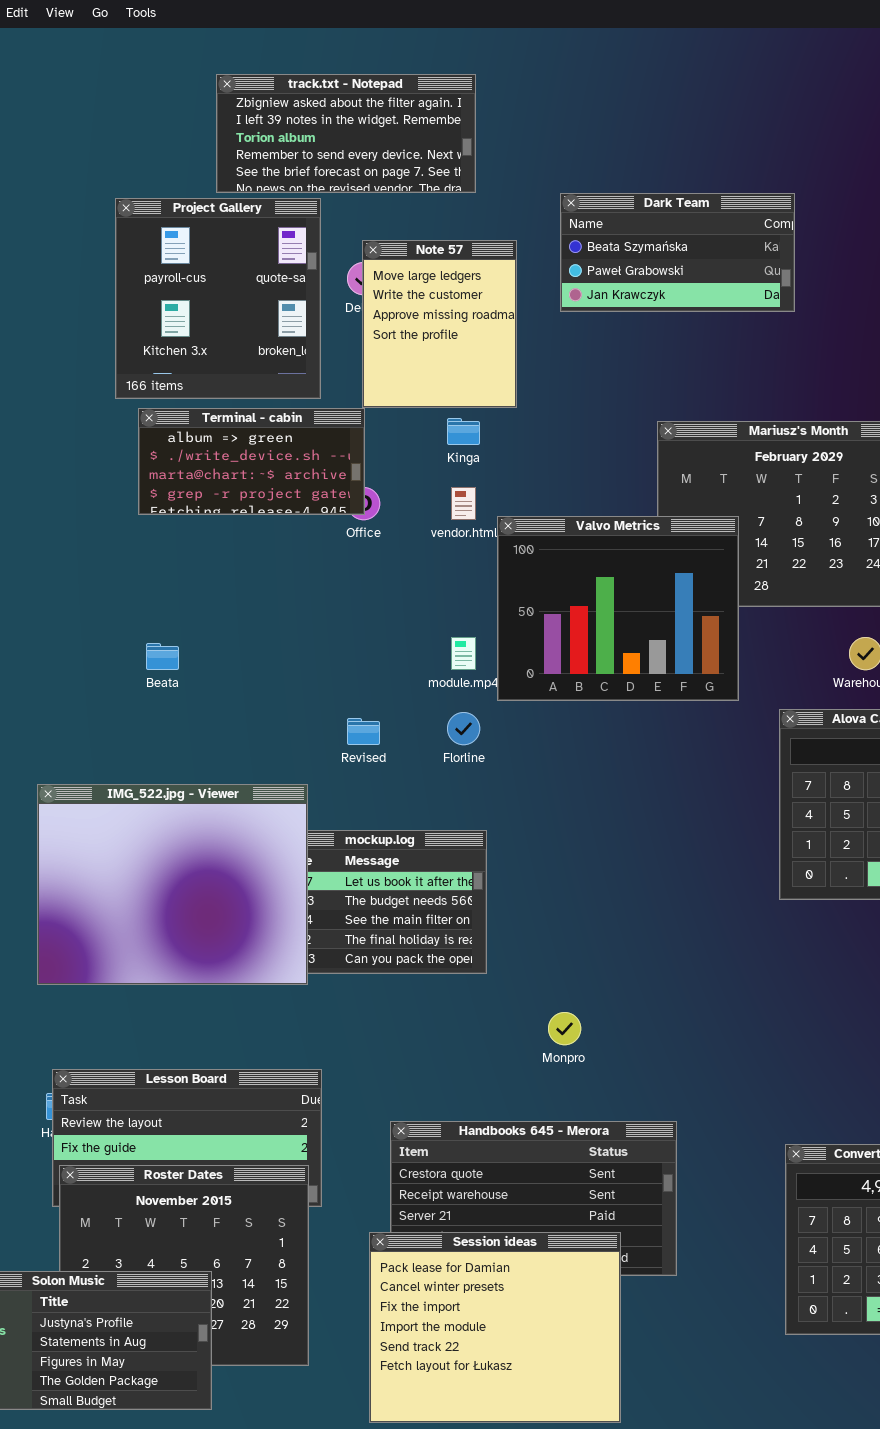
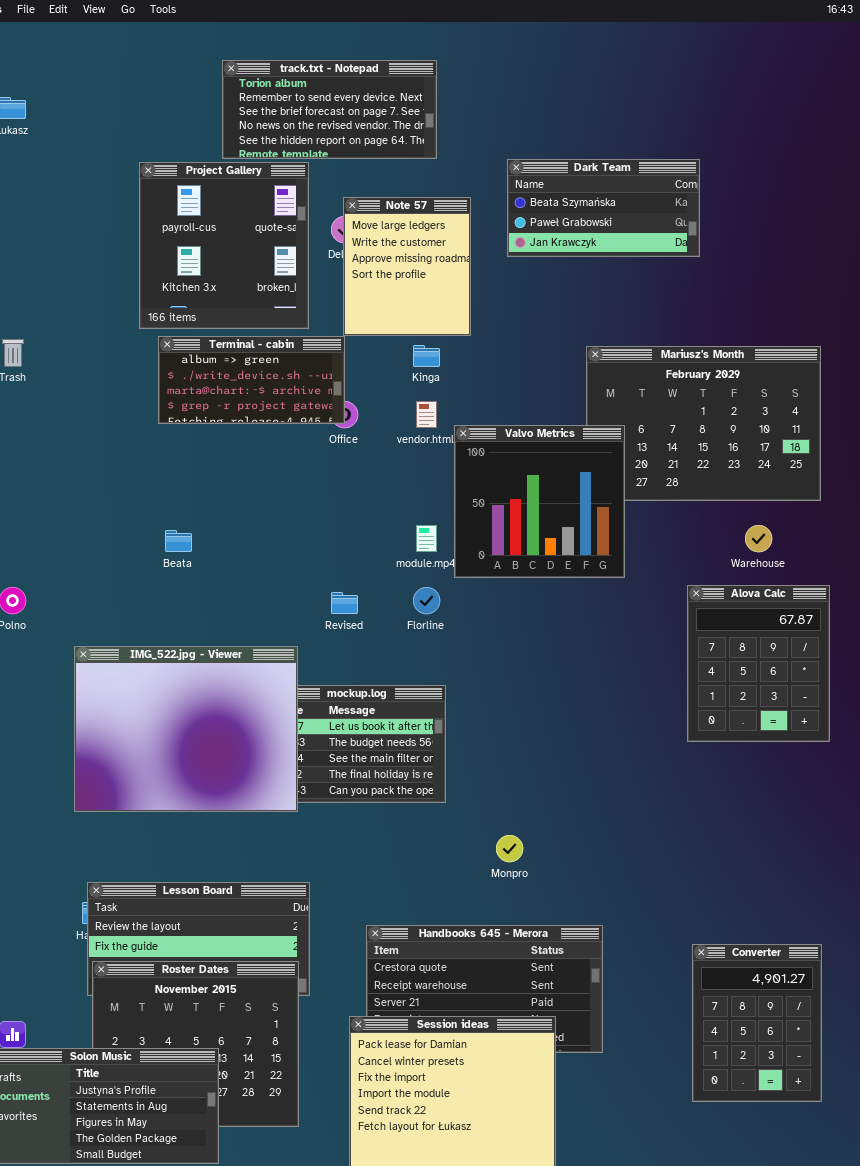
track.txt - Notepad: [216,74,476,193] -> [222,60,437,159], scrolled down 2 rows
Valvo Metrics: [497,516,739,701] -> [454,425,625,578], resized

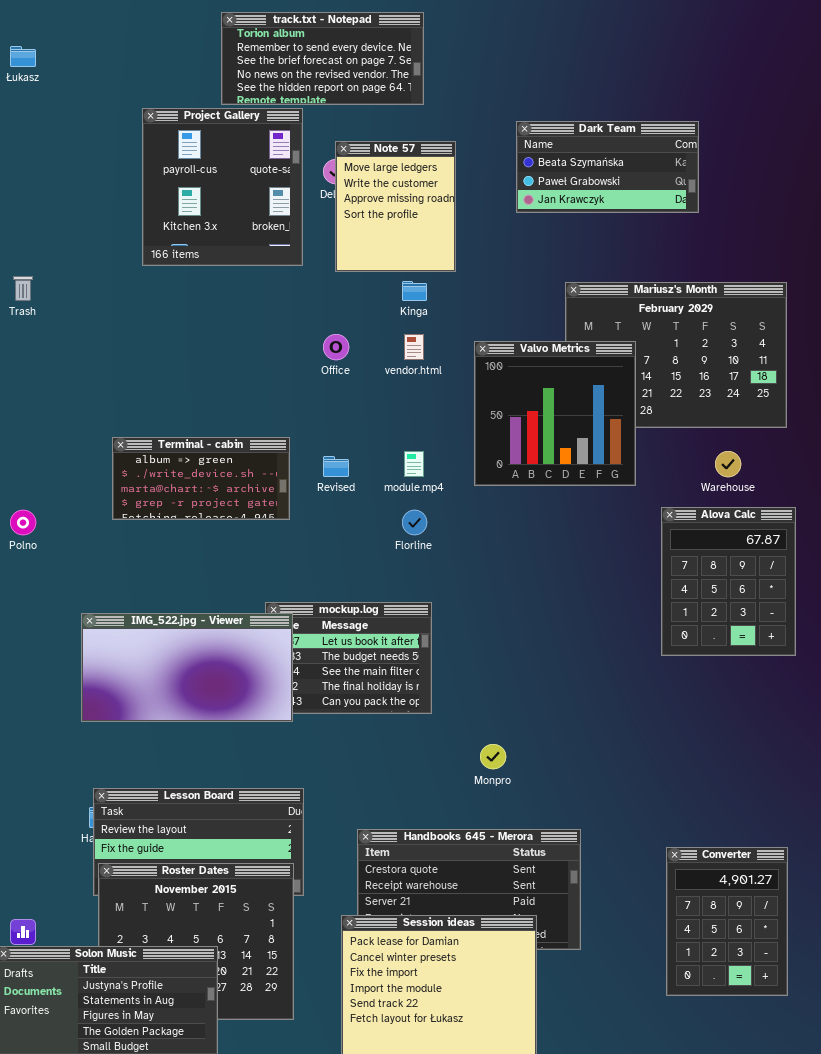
Dark Team: [507,159,700,257] -> [516,121,699,213], moved
Terminal - cabin: [158,336,345,424] -> [112,437,290,520], moved
Valvo Metrics: [454,425,625,578] -> [474,341,636,486], moved
Revised: [331,592,358,614] -> [323,456,349,477], moved
IMG_522.jpg - Viewer: [74,646,298,812] -> [81,613,293,722], resized

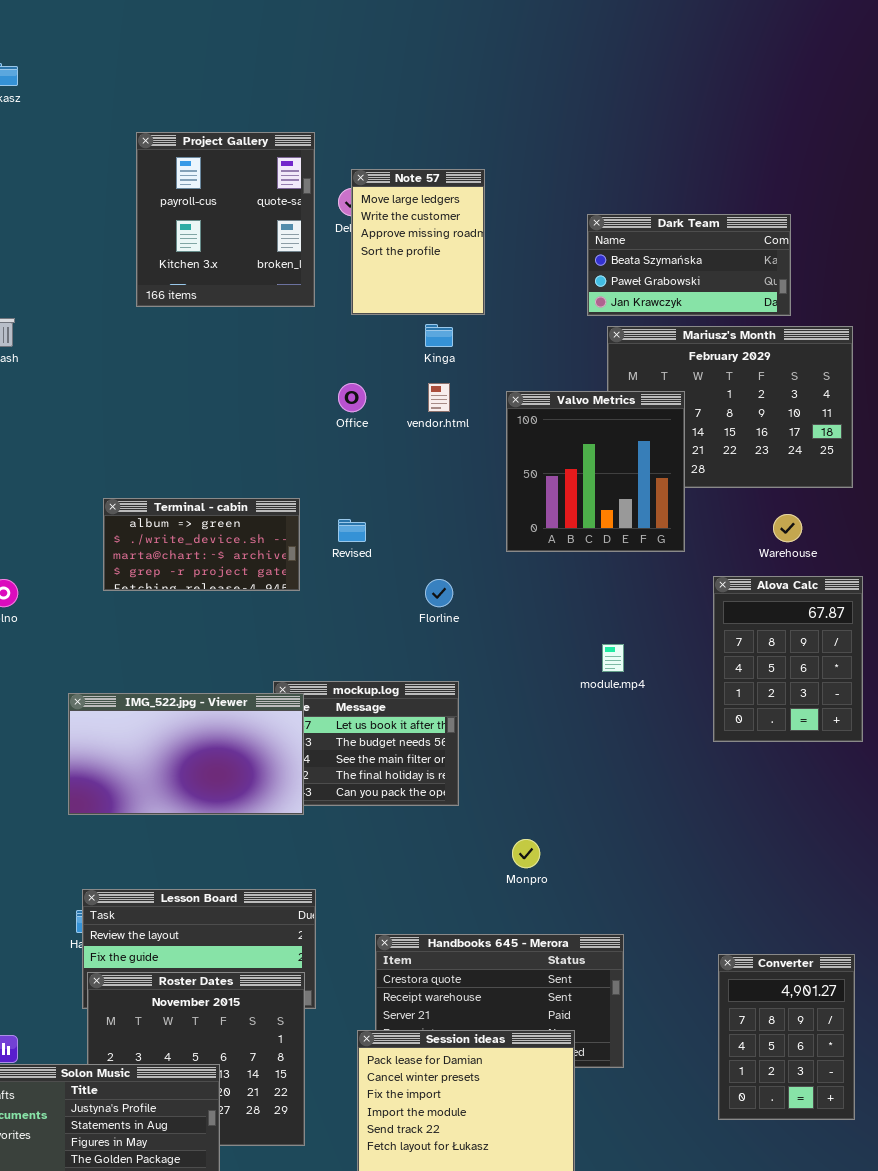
track.txt - Notepad: [221,12,424,105] -> none, closed
Dark Team: [516,121,699,213] -> [587,214,791,316], moved
module.mp4: [404,451,424,477] -> [602,644,624,672], moved

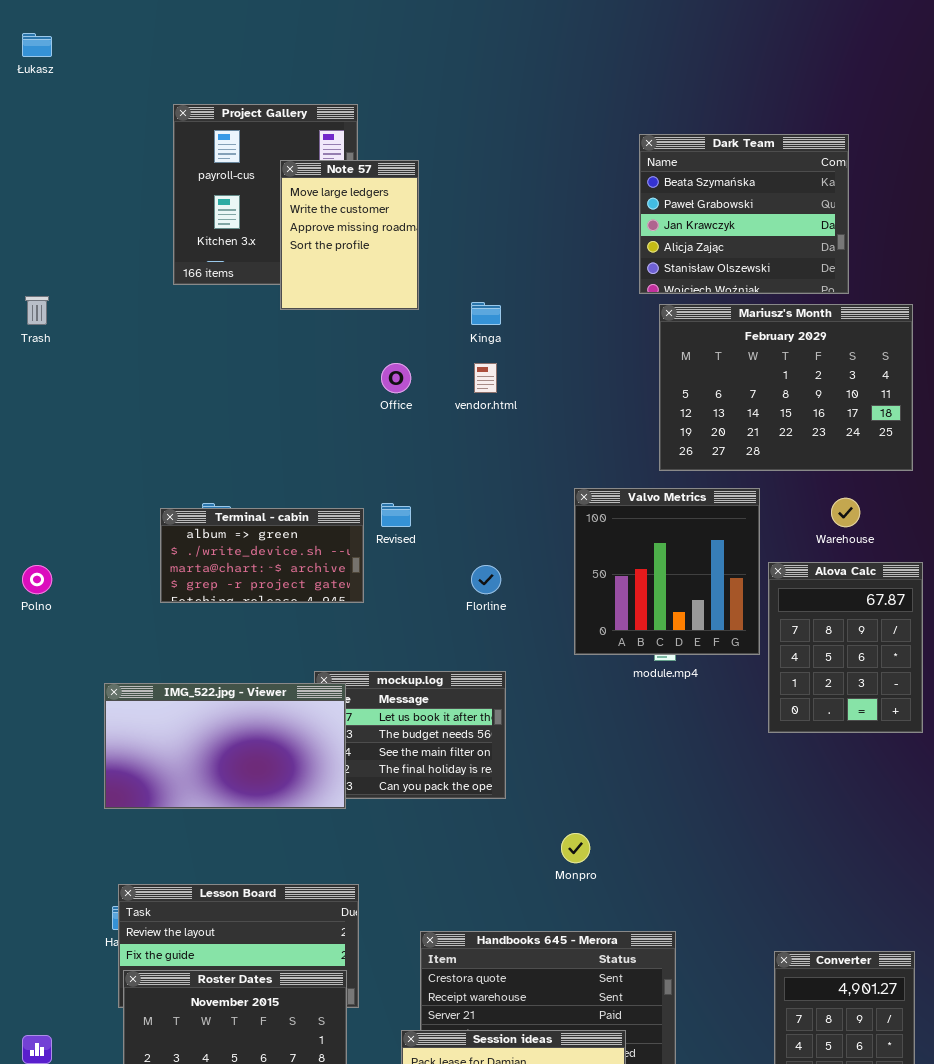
Note 57: [351,169,485,315] -> [280,160,419,310], moved
Dark Team: [587,214,791,316] -> [639,134,849,294], resized
Valvo Metrics: [506,391,685,552] -> [574,488,760,655], moved
Terminal - cabin: [103,498,300,591] -> [160,508,364,603], moved

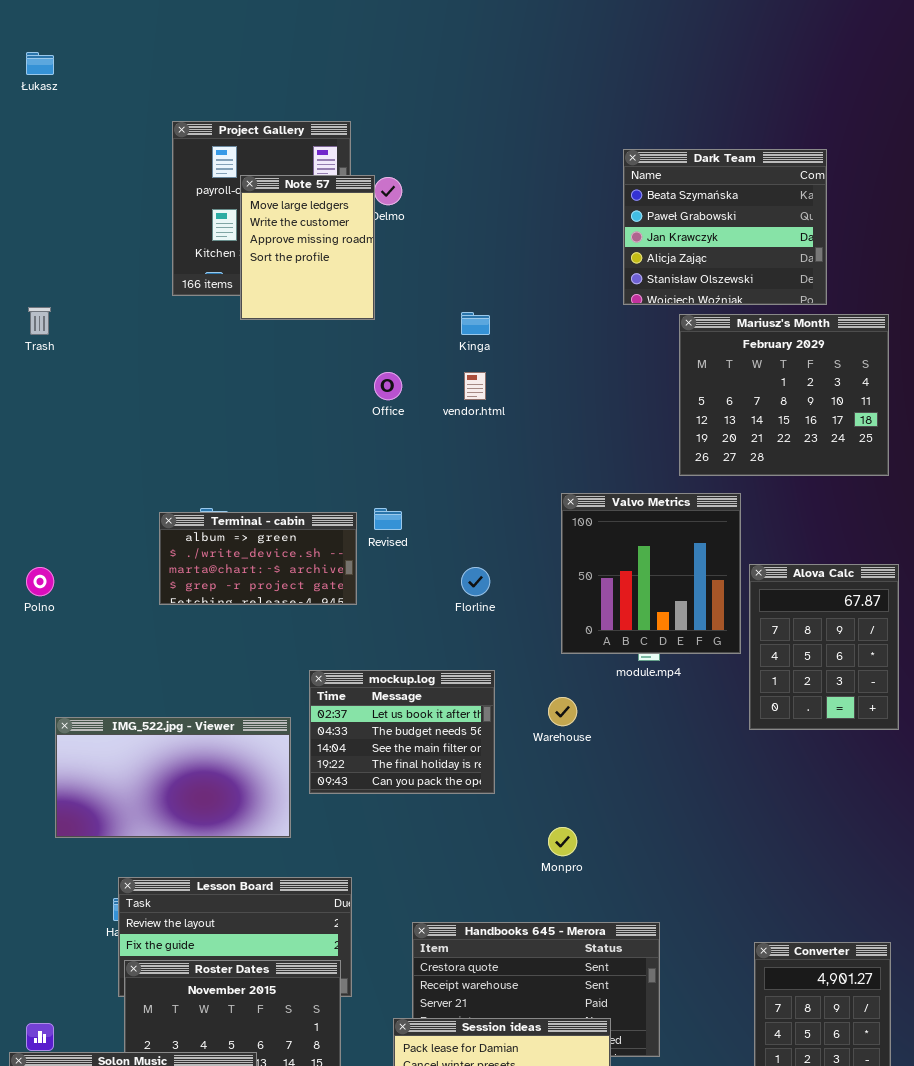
Note 57: [280,160,419,310] -> [240,175,375,320], moved
Mariusz's Month: [659,304,913,471] -> [679,314,889,476], resized
Warehouse: [831,498,860,527] -> [548,697,577,726], moved
IMG_522.jpg - Viewer: [104,683,346,809] -> [55,717,291,838], moved

